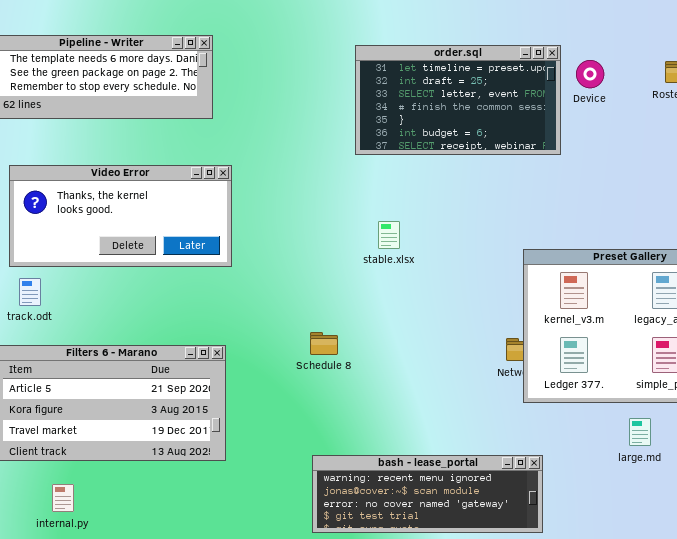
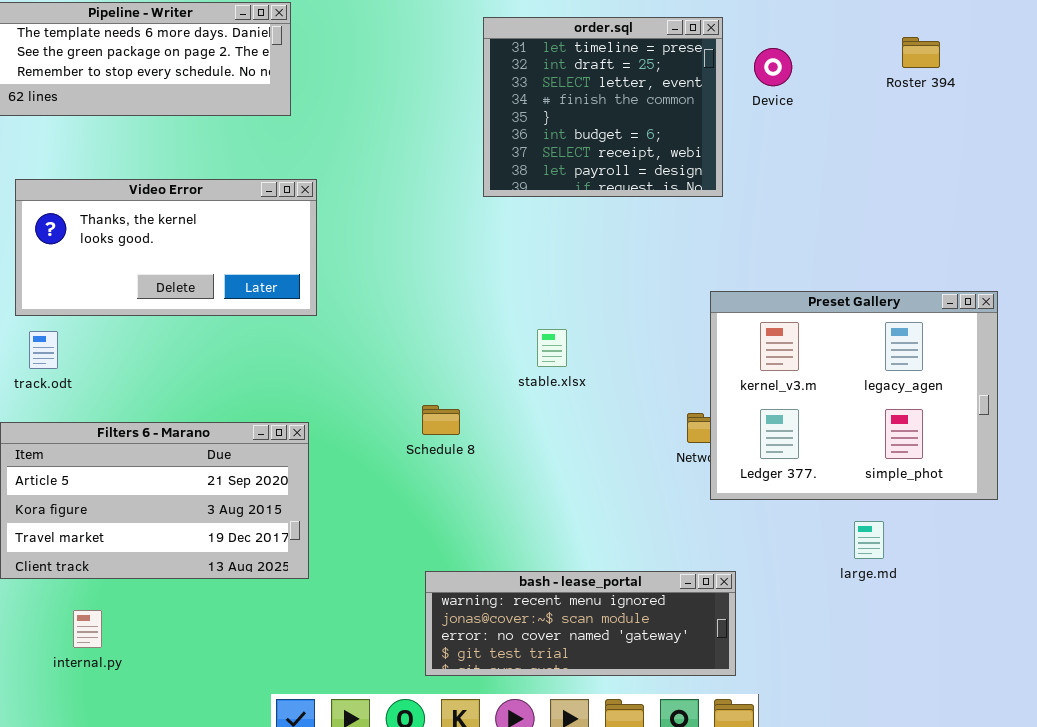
order.sql: [355,45,561,155] -> [483,17,723,197], resized
Device: [576,60,604,88] -> [754,48,792,86], moved
stable.xlsx: [378,221,400,249] -> [537,329,567,367], moved

